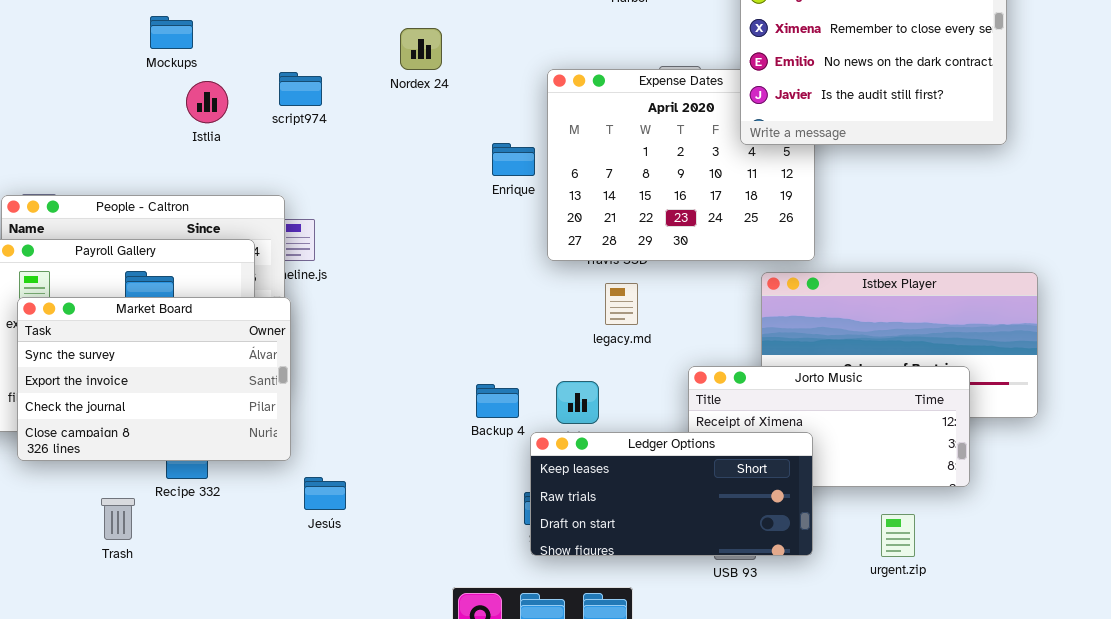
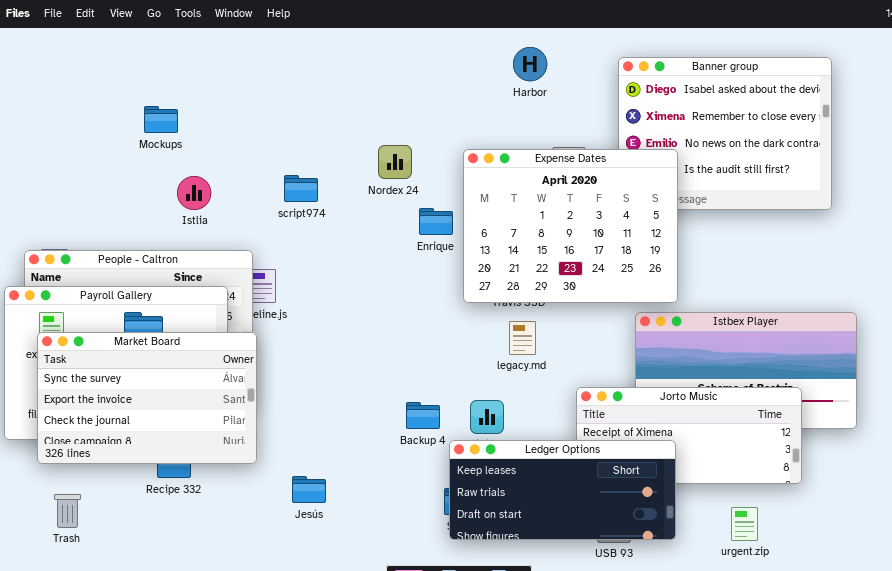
Nordex 24: [400,28,442,70] -> [378,145,412,179], moved
Expense Dates: [547,69,815,261] -> [463,149,678,303], raised
script974: [279,72,322,106] -> [284,175,318,202], moved
Istlia: [186,81,228,123] -> [177,176,211,210], moved
Jesús: [304,477,346,510] -> [292,476,326,503], moved
Trash: [101,498,135,540] -> [54,494,81,528], moved

